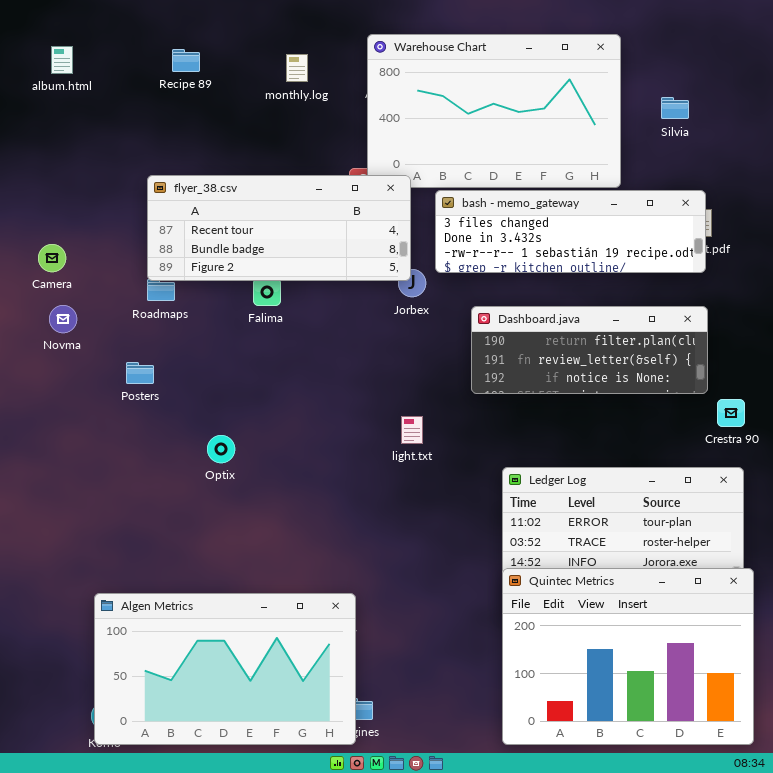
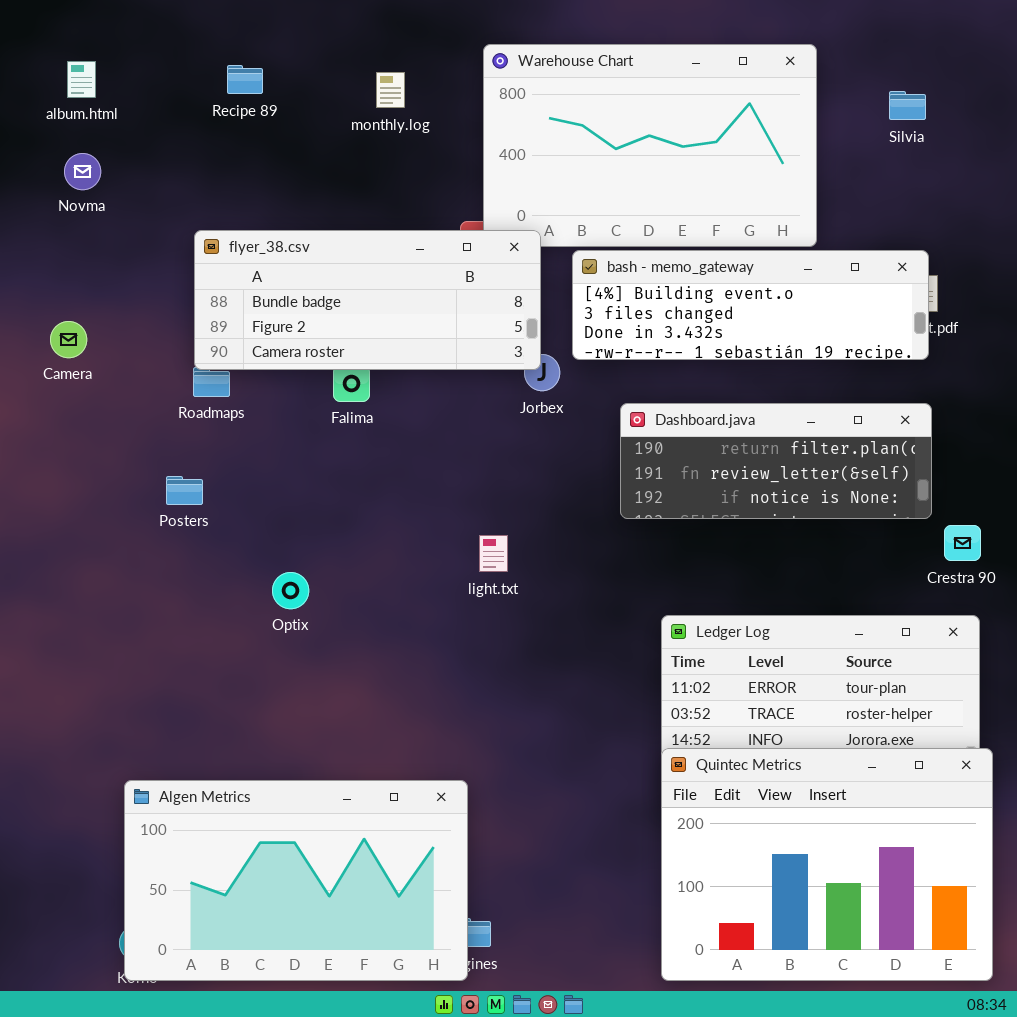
Silvia: [661,97,689,119] -> [889,91,926,120], moved
flyer_38.csv: [147,175,411,281] -> [194,230,541,370], scrolled down 1 row
bash - memo_gateway: [435,190,706,273] -> [572,250,929,360], scrolled up 1 row
Novma: [49,305,77,333] -> [64,153,101,190], moved
light.txt: [401,416,423,444] -> [479,535,508,572], moved

